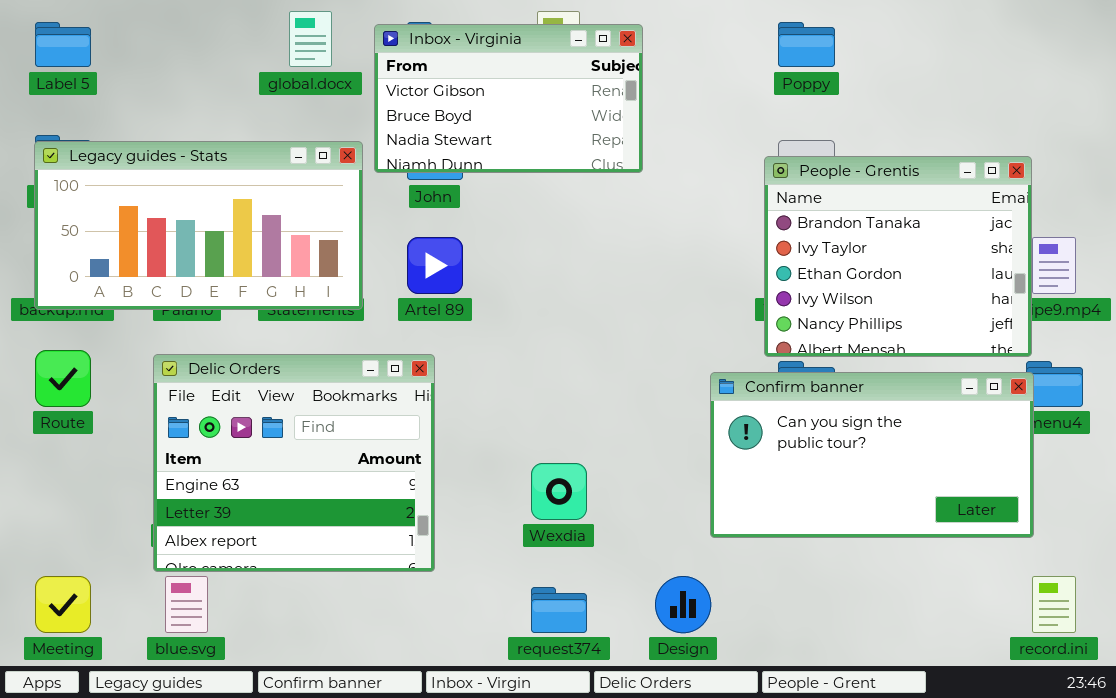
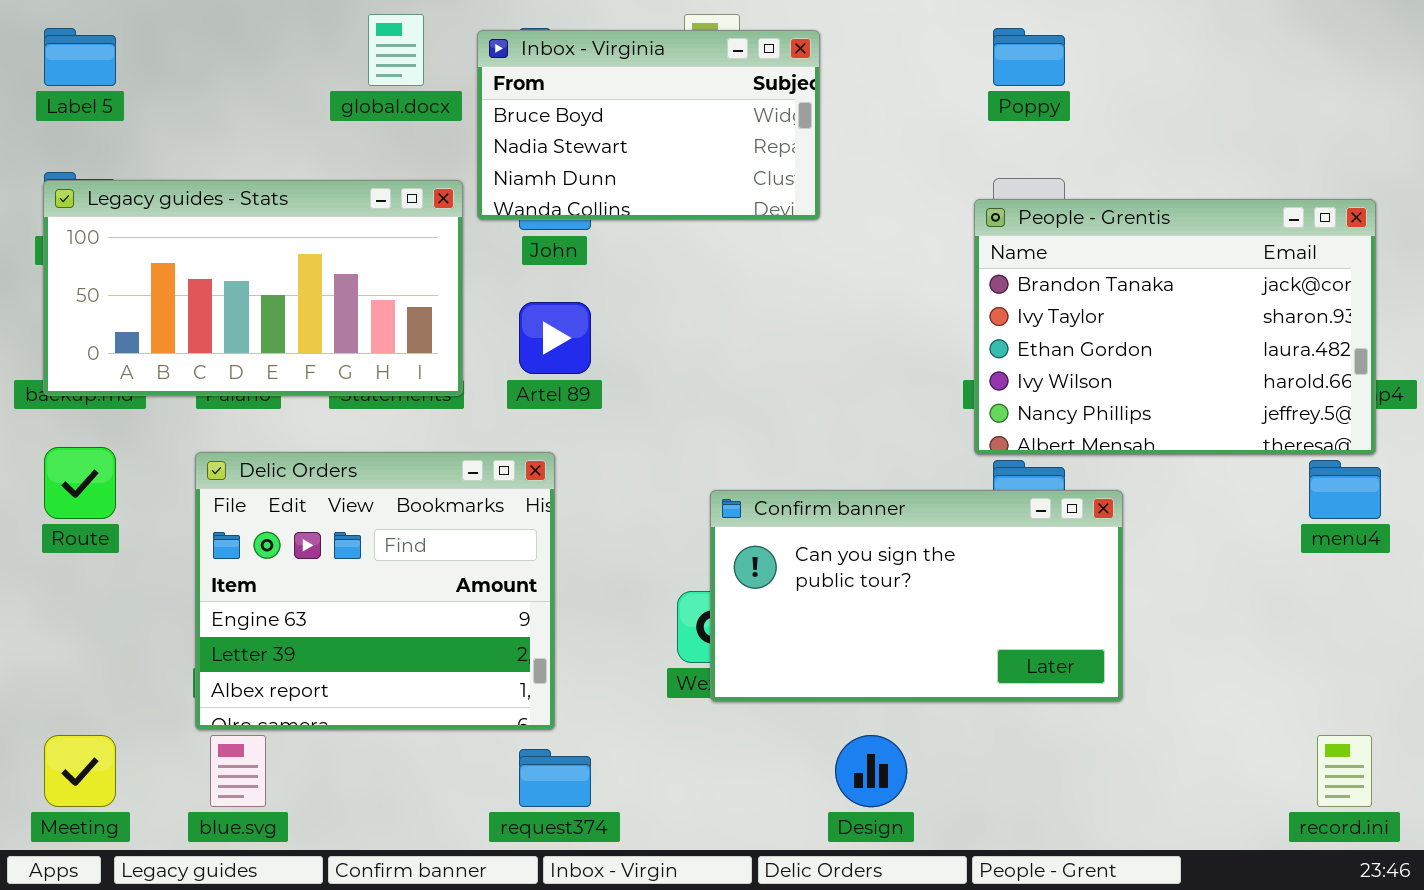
Inbox - Virginia: [374,24,643,173] -> [477,30,820,220], scrolled down 1 row
People - Grentis: [764,156,1032,357] -> [974,199,1376,455], resized
Confirm banner: [710,372,1034,538] -> [710,490,1123,702], moved
request374: [531,587,587,633] -> [519,749,591,807], moved

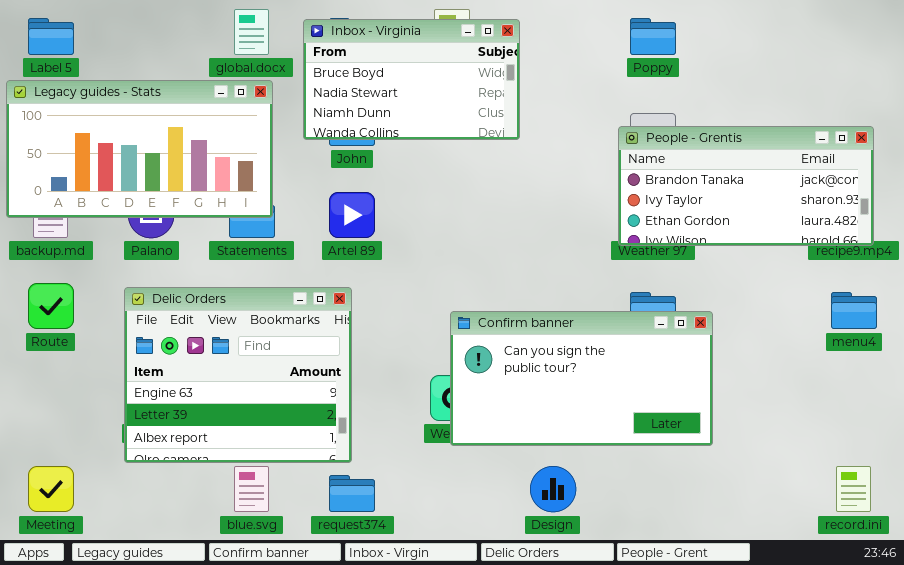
Legacy guides - Stats: [43,180,463,396] -> [6,80,273,218], moved
People - Grentis: [974,199,1376,455] -> [618,126,874,246], resized
blue.svg: [210,735,266,807] -> [234,466,269,512], moved

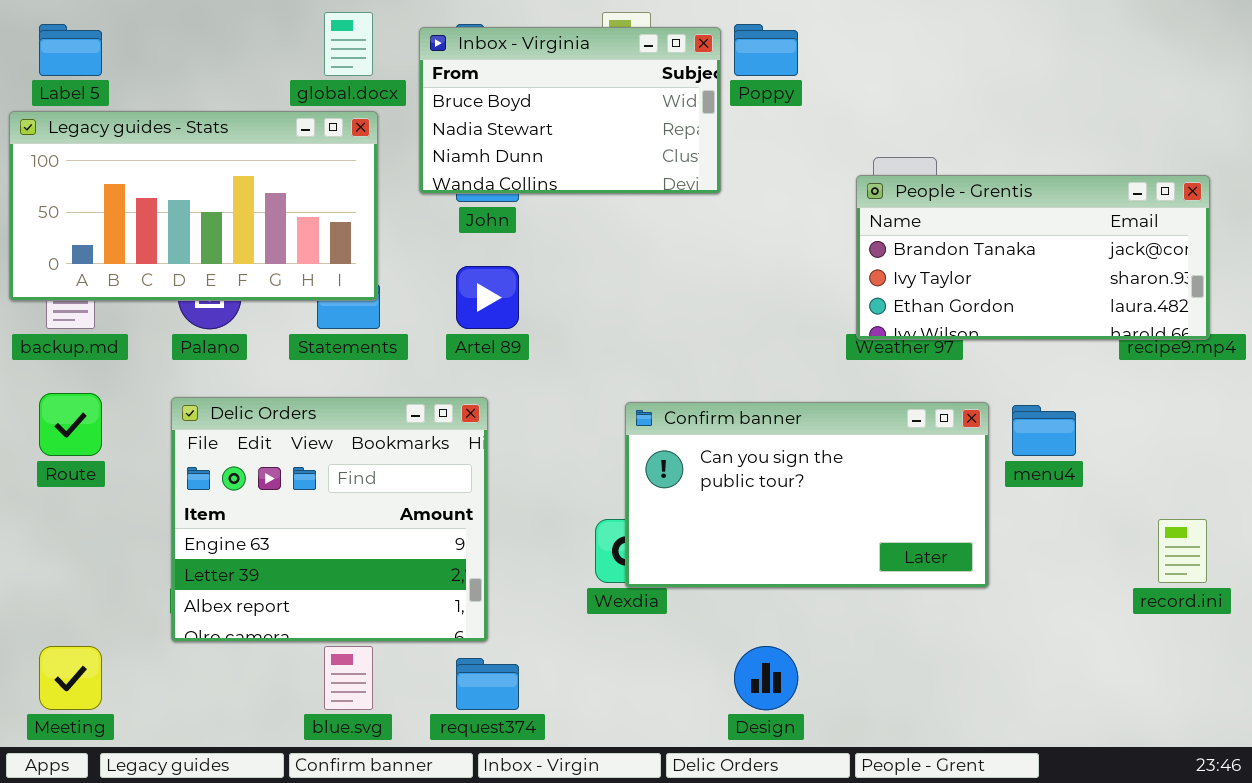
Poppy: [630,18,676,55] -> [734,24,798,76], moved
menu4: [831,292,877,329] -> [1012,405,1076,456], moved
Confirm banner: [450,311,713,446] -> [625,402,989,588], moved
record.ini: [836,466,871,512] -> [1158,519,1207,583], moved

